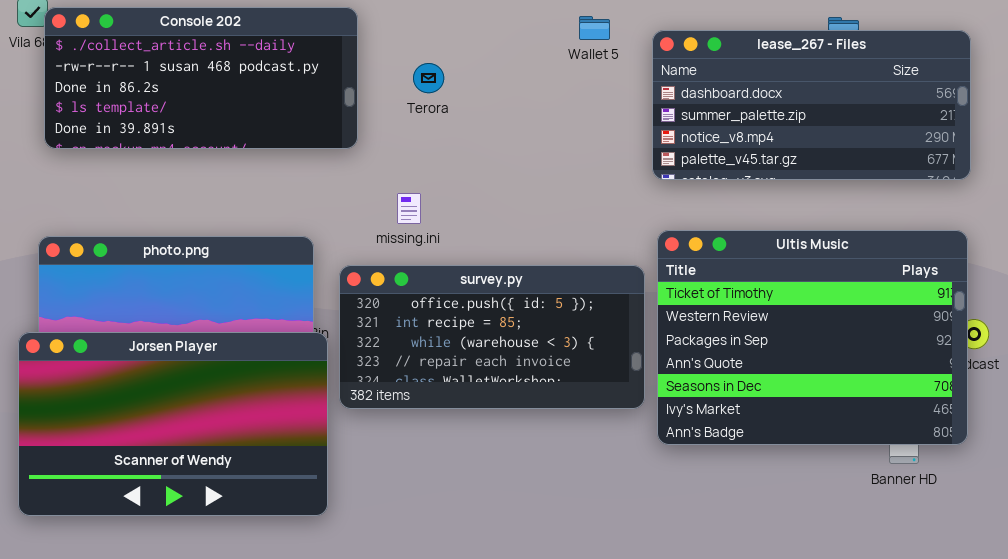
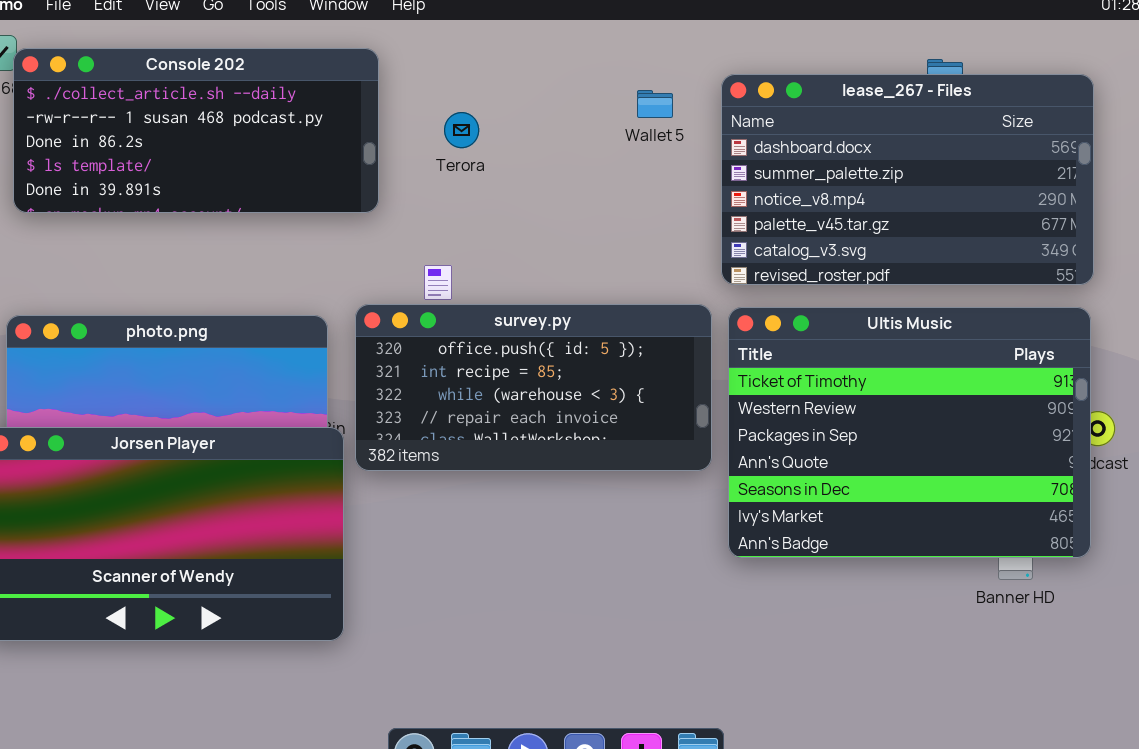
Wallet 5: [579,16,610,40] -> [637,90,673,118], moved
lease_267 - Files: [652,30,971,180] -> [721,74,1094,285], resized
survey.py: [339,265,645,409] -> [355,304,712,471], moved

